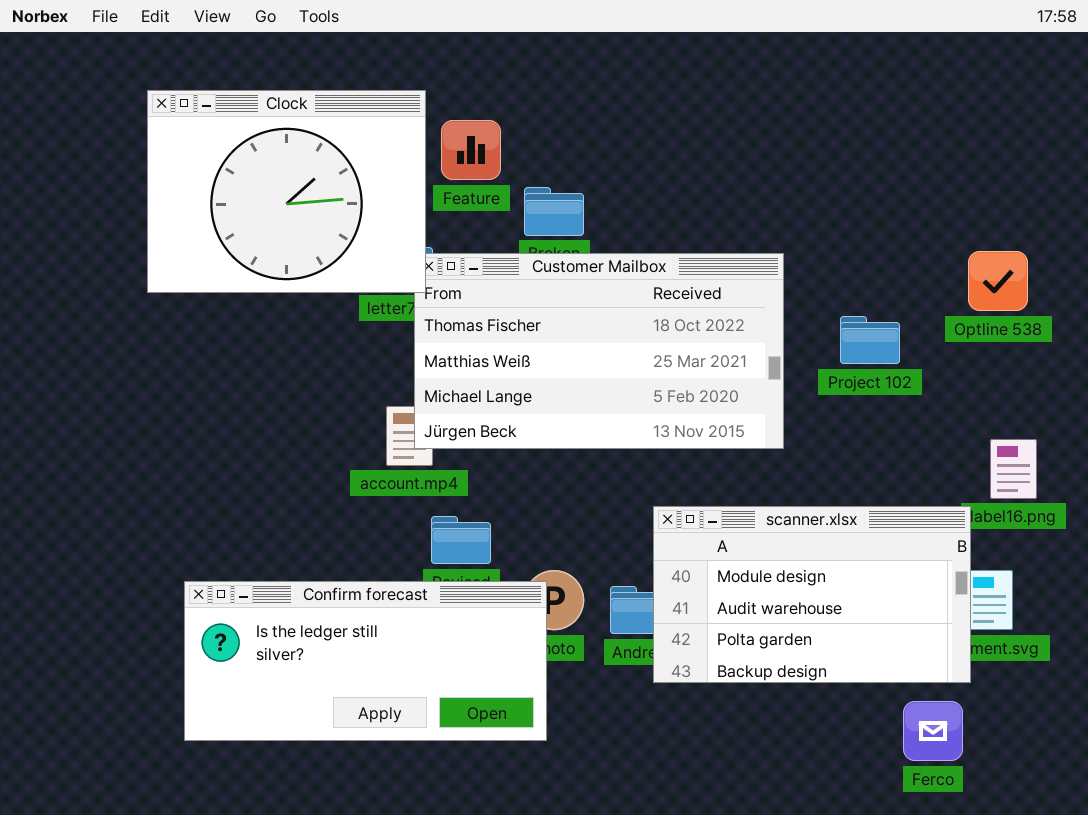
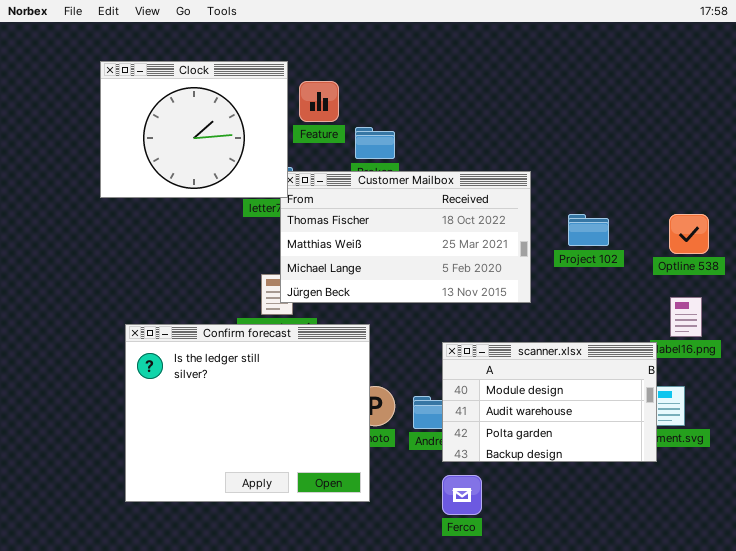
Optline 538: [968,251,1028,311] -> [669,214,709,254], moved
Confirm forecast: [184,581,547,741] -> [125,324,370,502], resized
Ferco: [903,701,963,761] -> [442,475,482,515], moved

